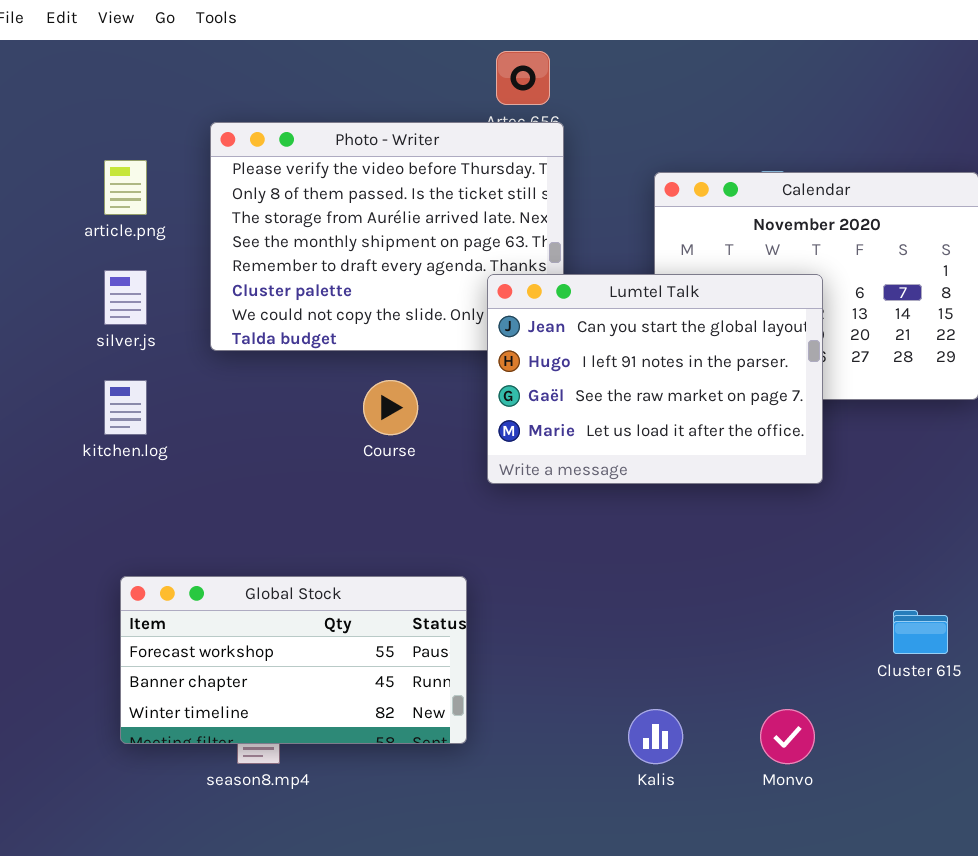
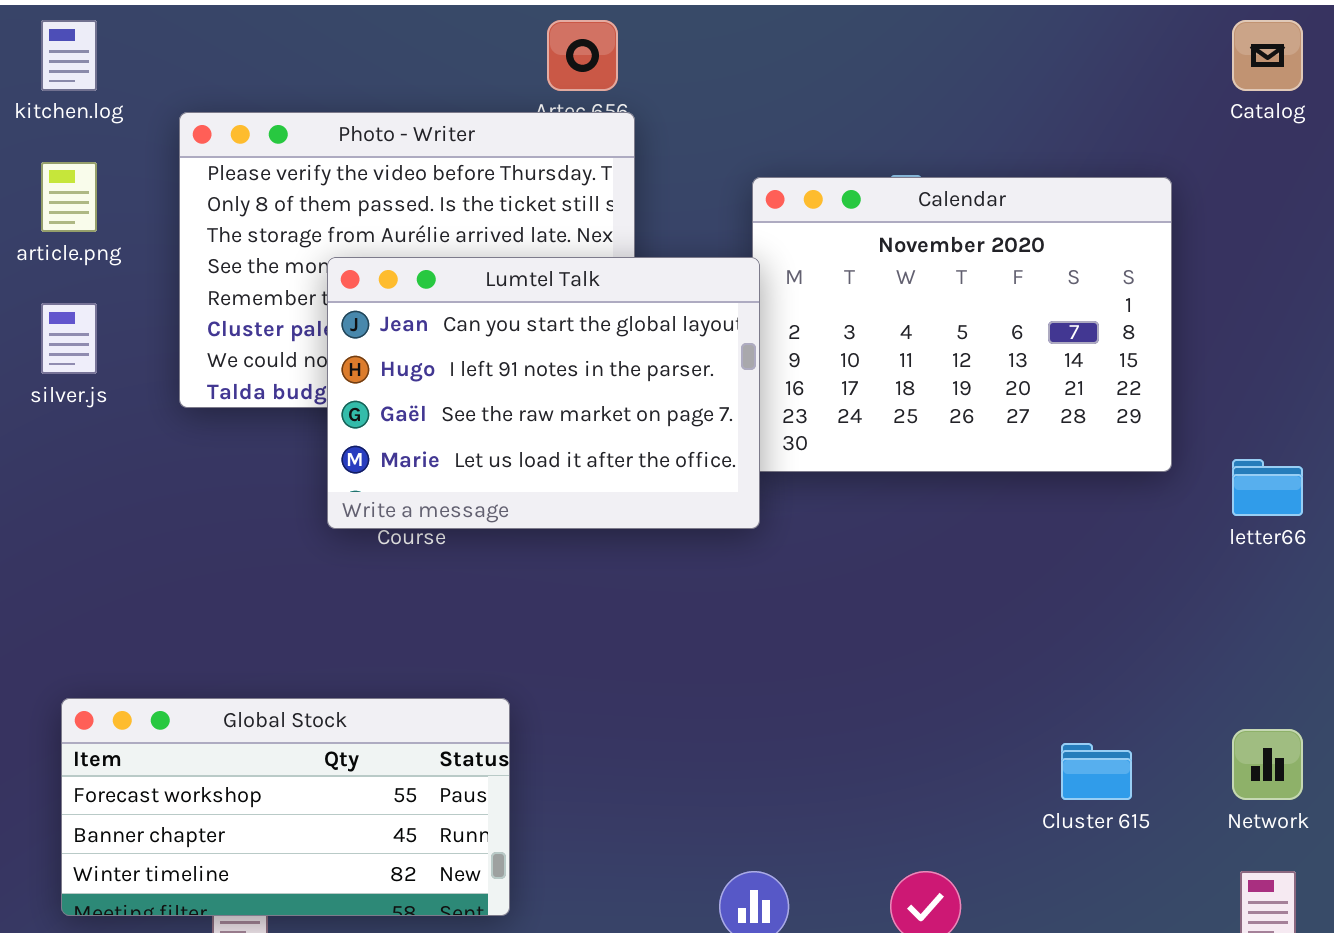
Lumtel Talk: [487,274,823,484] -> [327,257,760,529], moved
kitchen.log: [104,380,147,435] -> [41,20,97,91], moved

